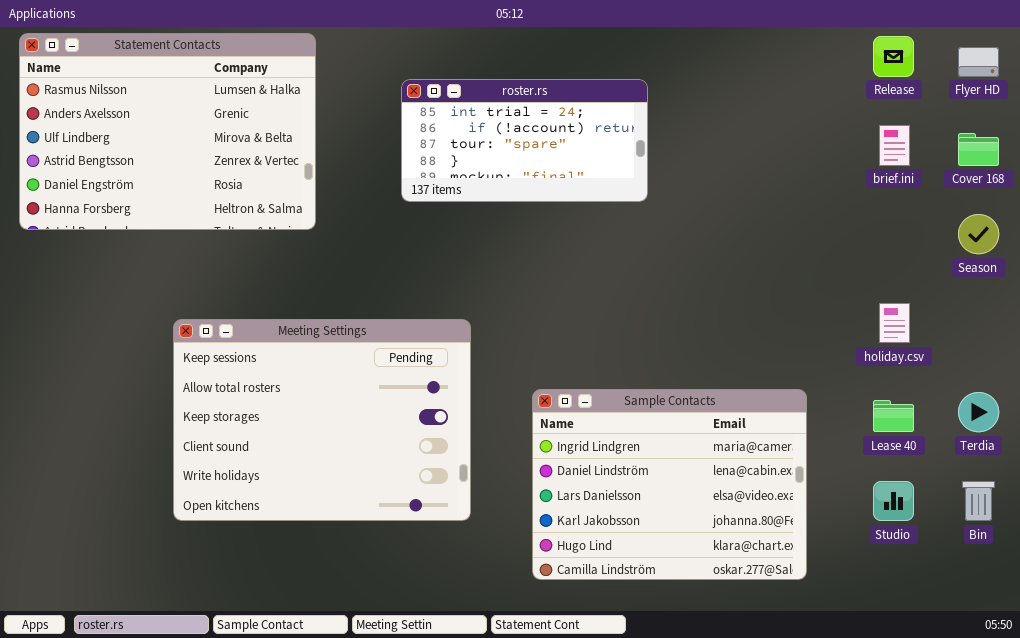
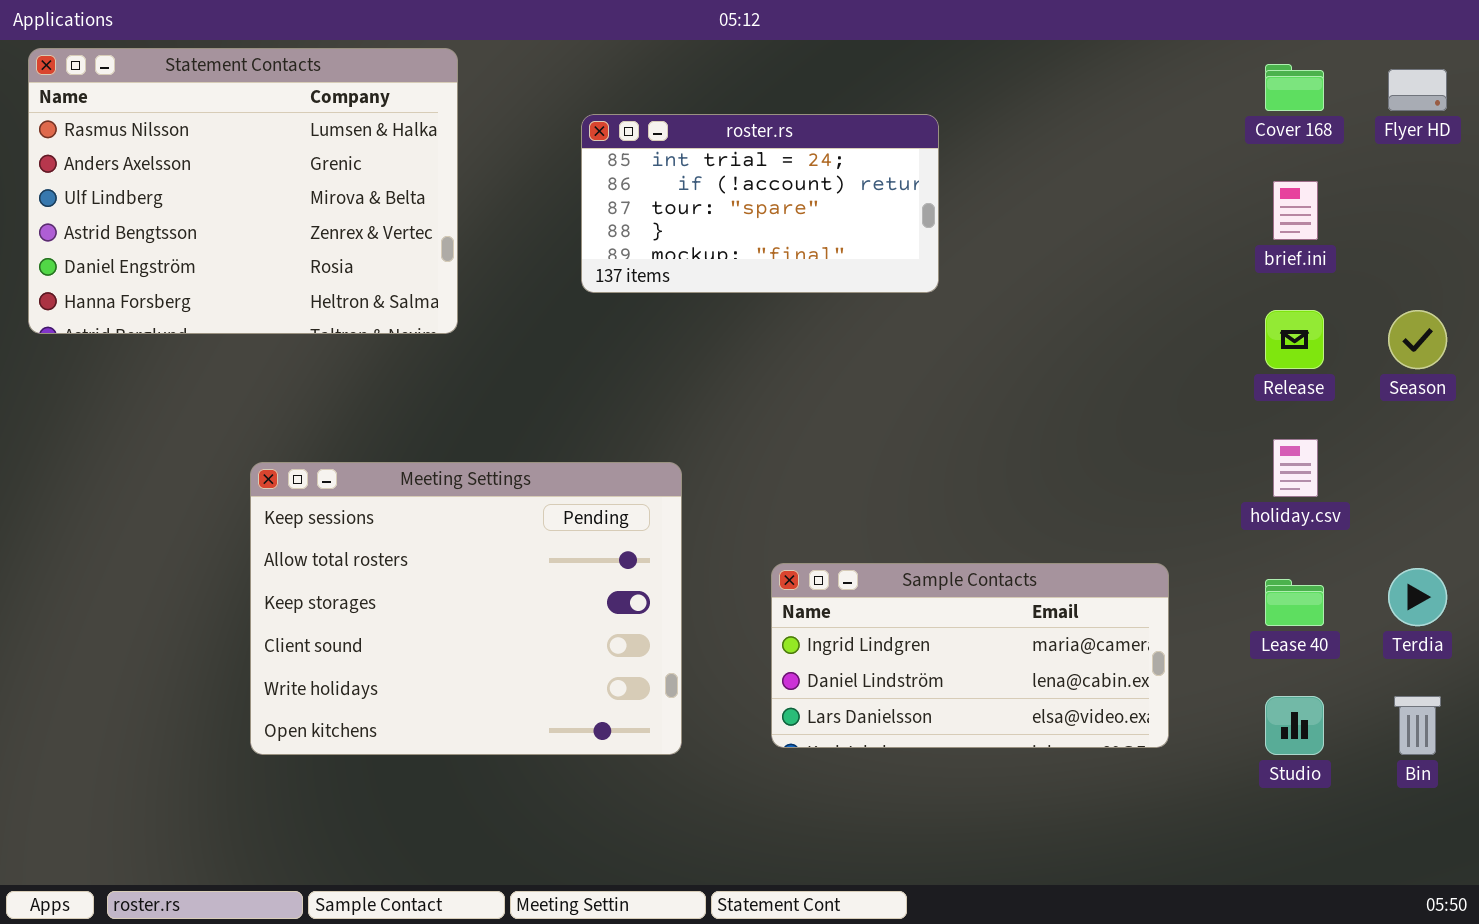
Release: [873,36,914,77] -> [1265,310,1324,369], moved
Cover 168: [958,133,999,166] -> [1265,64,1324,111], moved
Sample Contacts: [532,389,807,580] -> [771,563,1169,748], resized

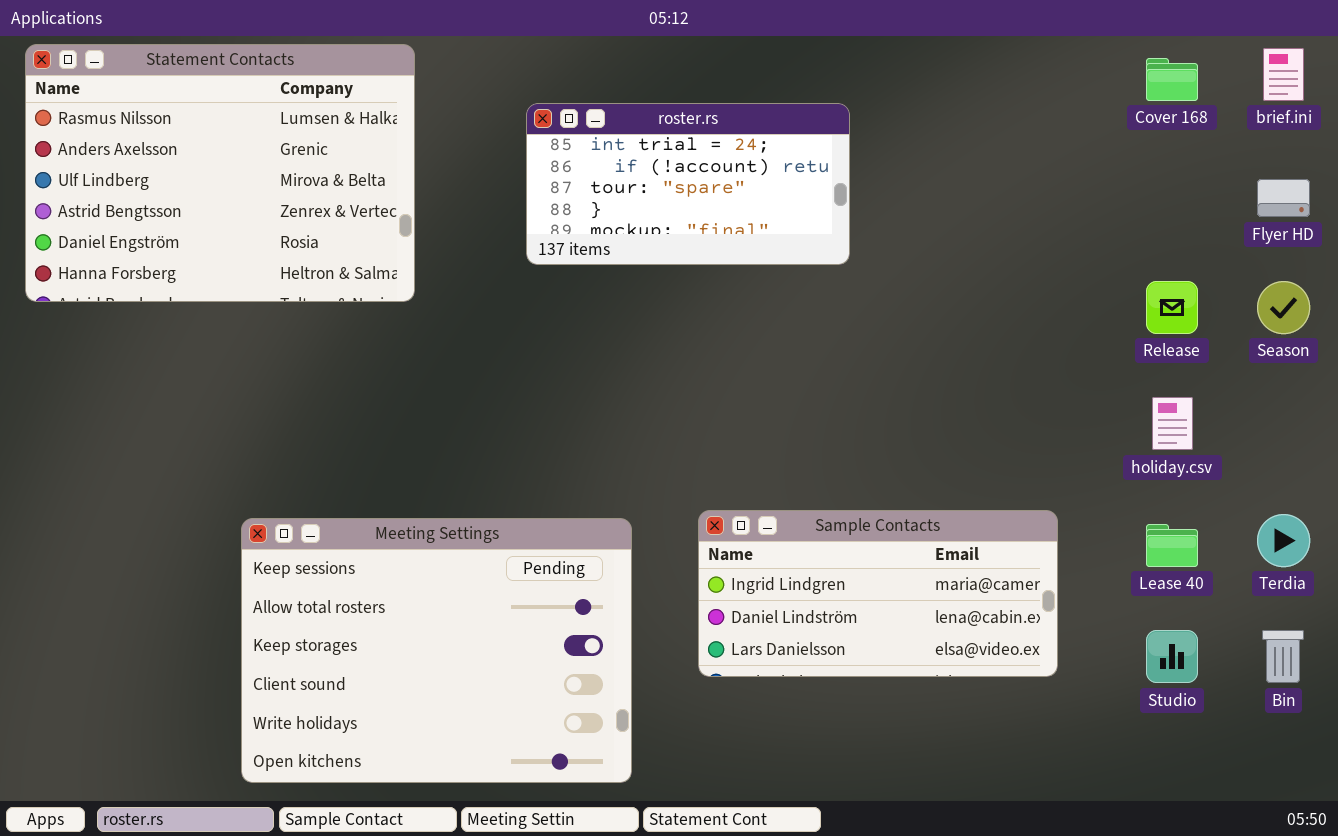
Flyer HD: [1388,69,1447,111] -> [1257,179,1310,217], moved
brief.ini: [1273,181,1318,240] -> [1263,48,1304,101], moved
Meeting Settings: [250,462,682,755] -> [241,518,632,783], moved

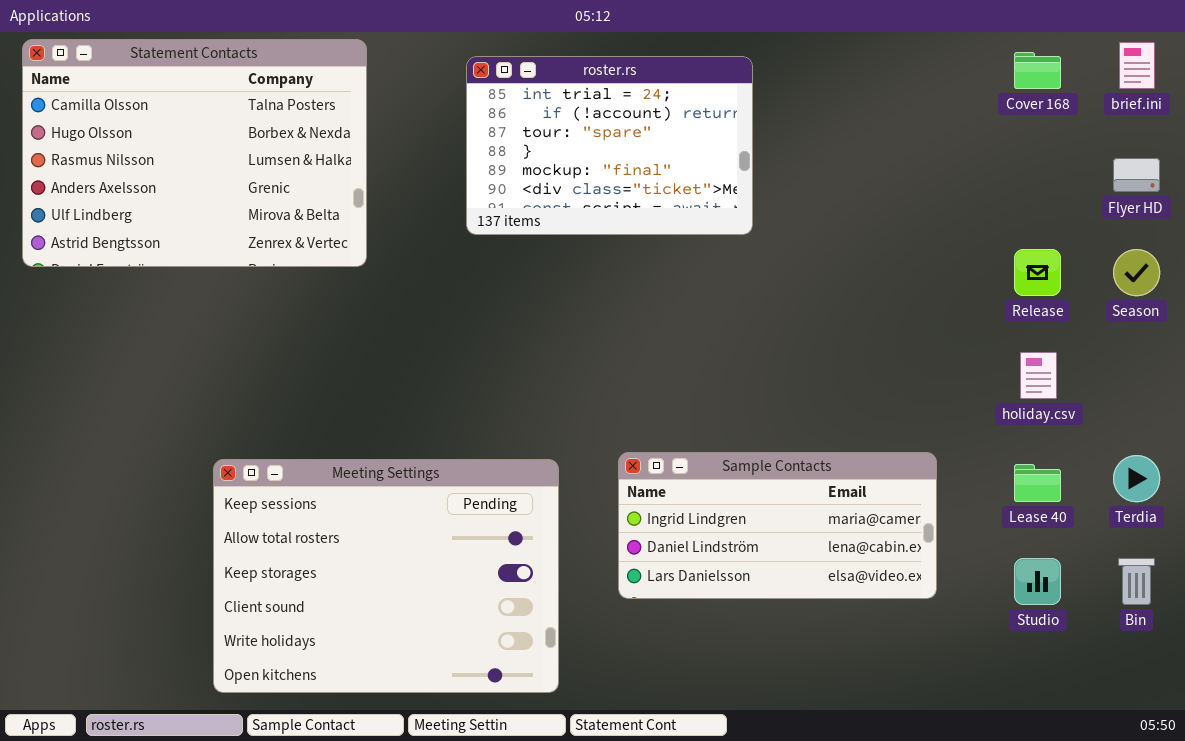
Statement Contacts: [25,44,415,302] -> [22,39,367,267], scrolled up 2 rows
roster.rs: [526,103,850,265] -> [466,56,753,235], resized

